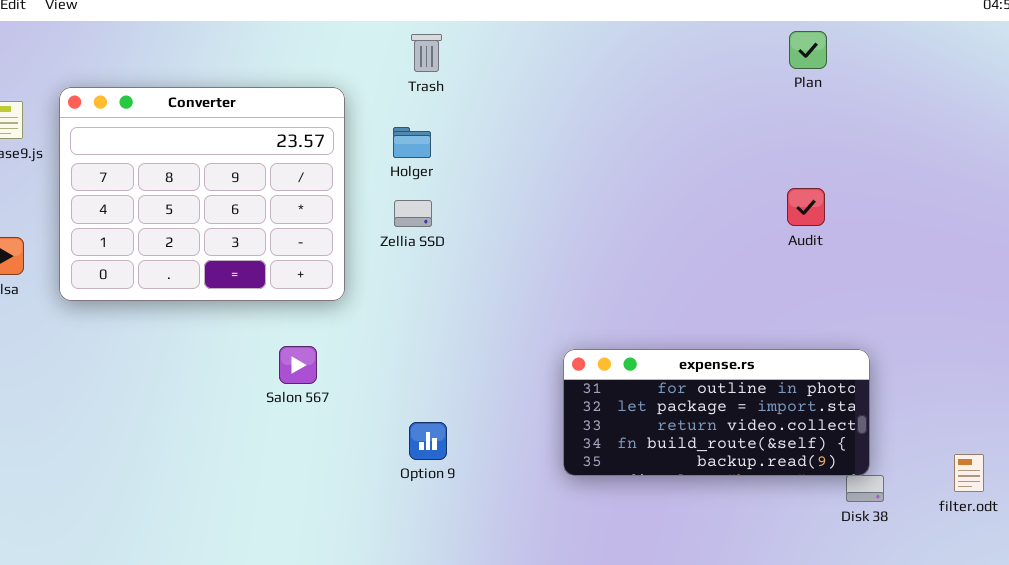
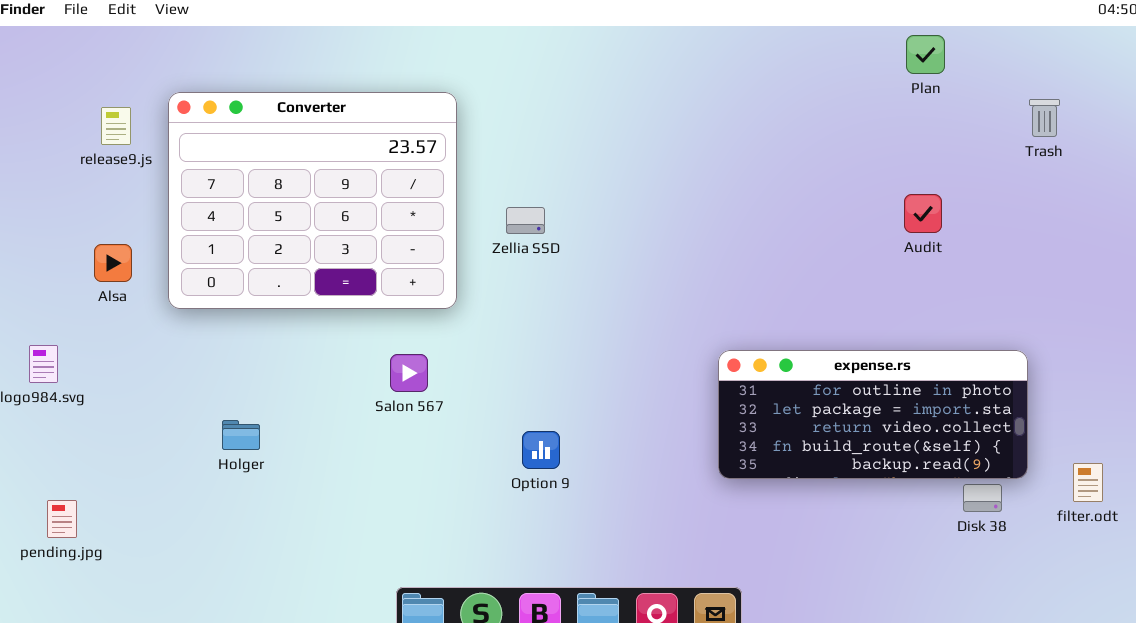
Trash: [411,34,442,72] -> [1029,99,1060,137], moved
Holger: [393,127,431,158] -> [222,420,260,450], moved
expense.rs: [563,349,870,476] -> [718,350,1028,479], moved

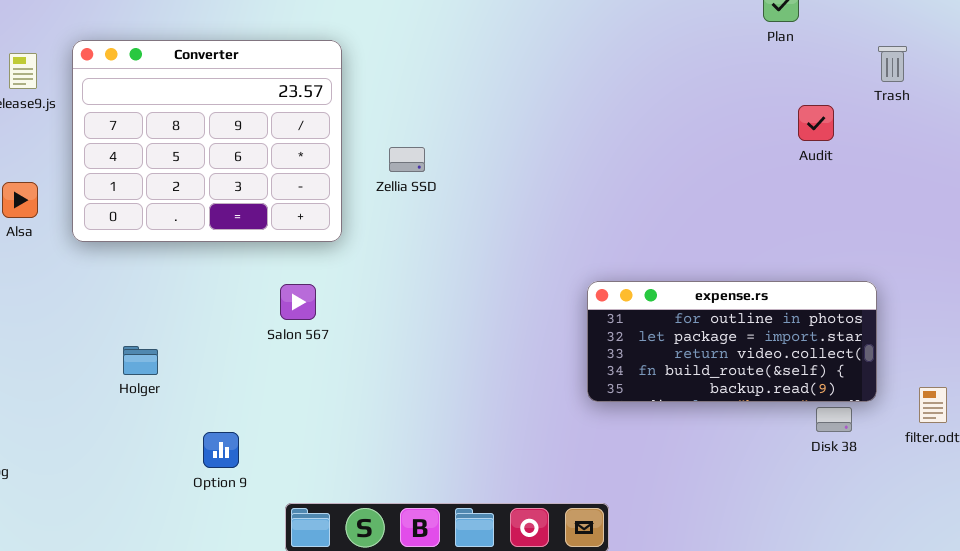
Audit: [904,194,942,233] -> [798,105,834,141], moved
Option 9: [522,431,560,469] -> [203,432,239,468], moved

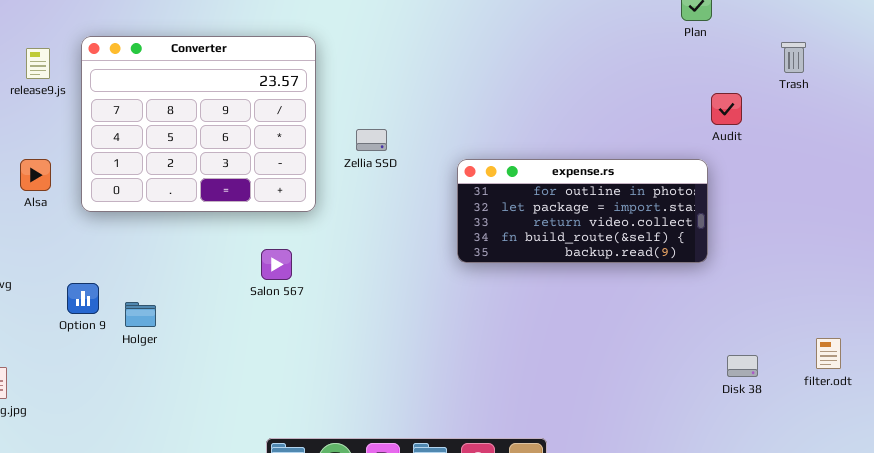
expense.rs: [587,281,877,402] -> [457,159,708,263], moved
Option 9: [203,432,239,468] -> [67,283,99,314], moved

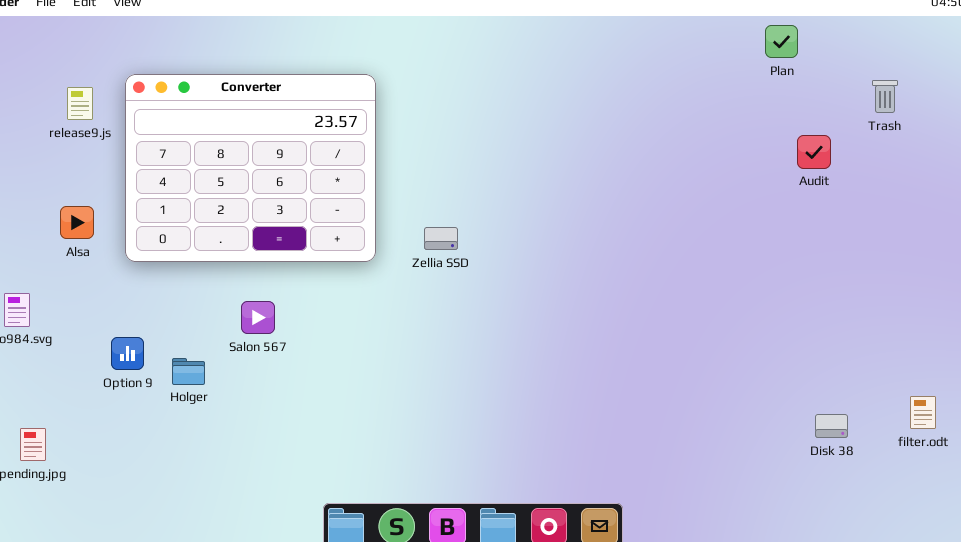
Zellia SSD: [356,129,387,151] -> [424,227,458,250], moved
expense.rs: [457,159,708,263] -> none, closed
Salon 567: [261,249,292,280] -> [241,301,275,334], moved

